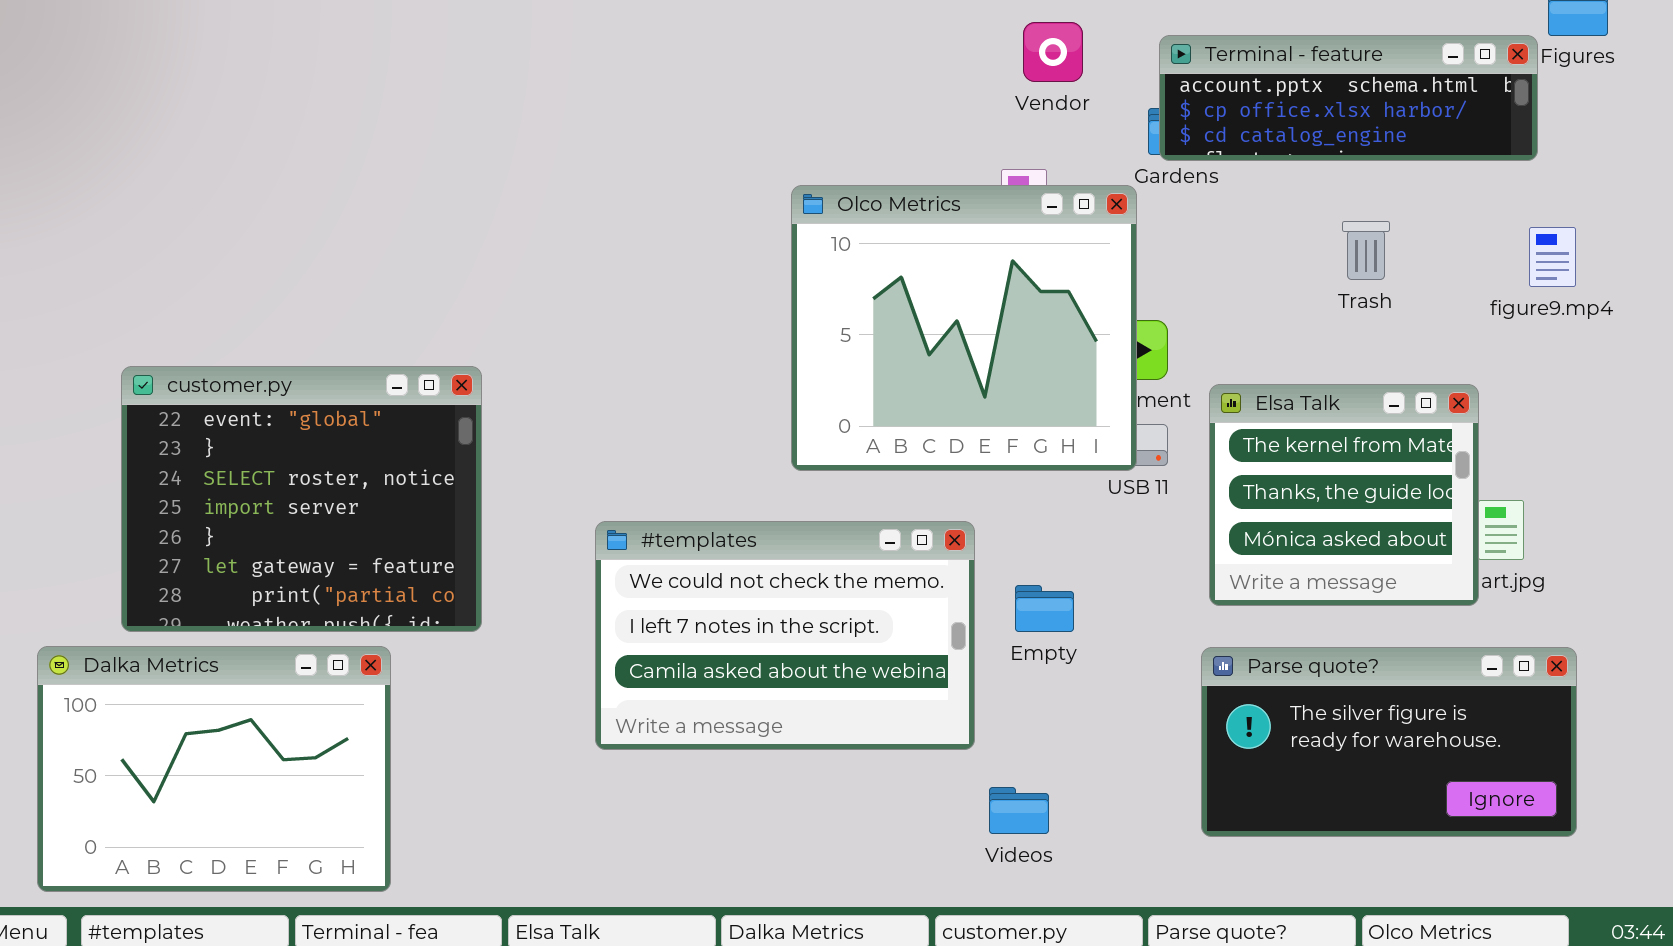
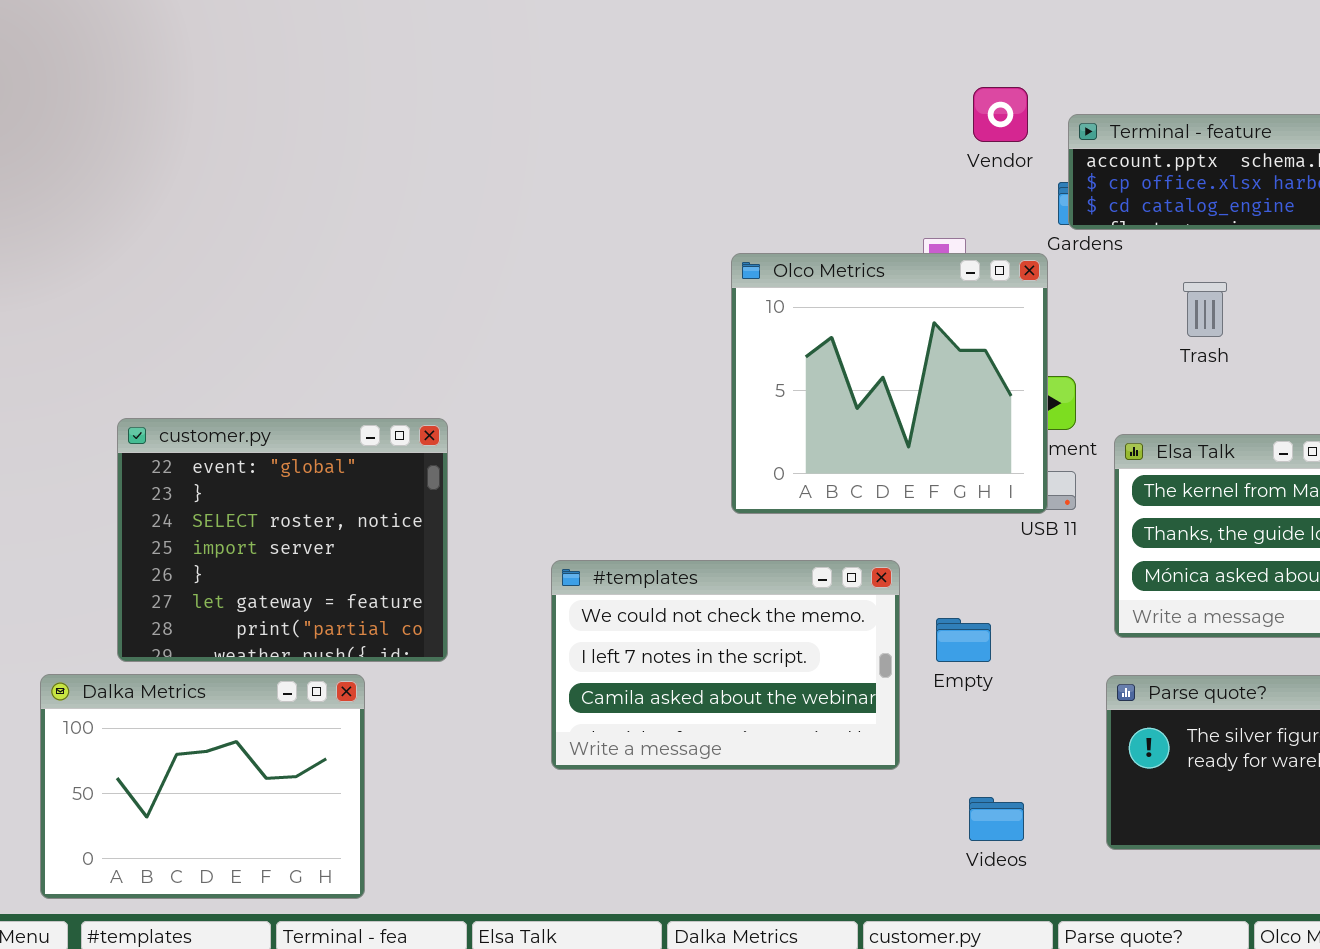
Vendor: [1023,22,1083,82] -> [973,87,1028,142], moved
Trash: [1342,221,1390,280] -> [1183,282,1227,337], moved
Videos: [989,787,1049,834] -> [969,797,1024,841], moved

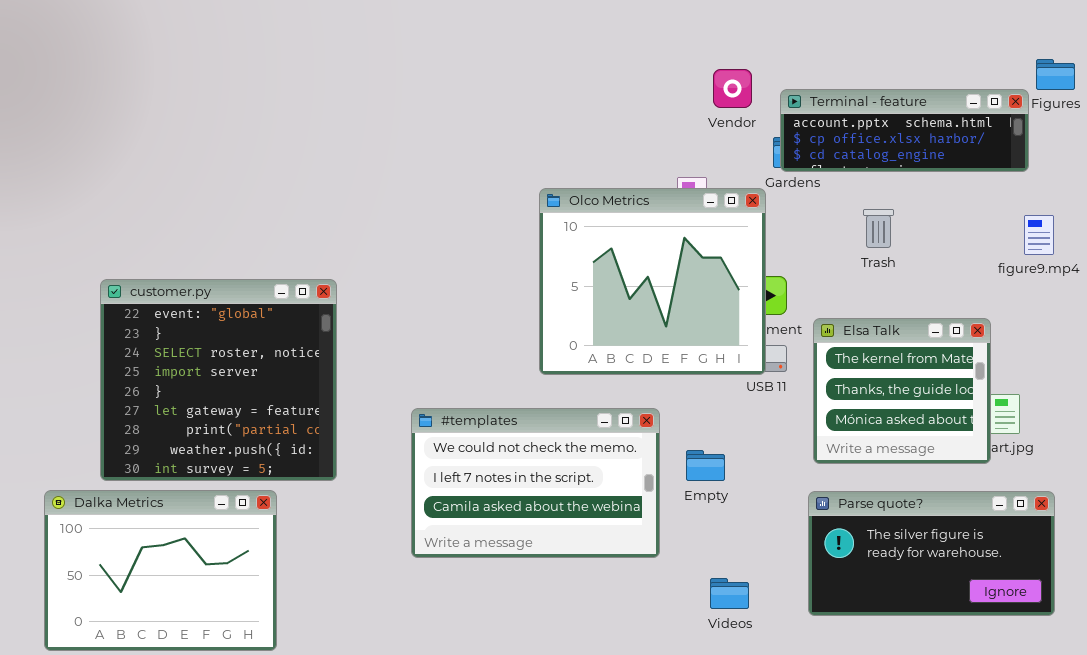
customer.py: [117,418,448,662] -> [100,279,337,481], resized

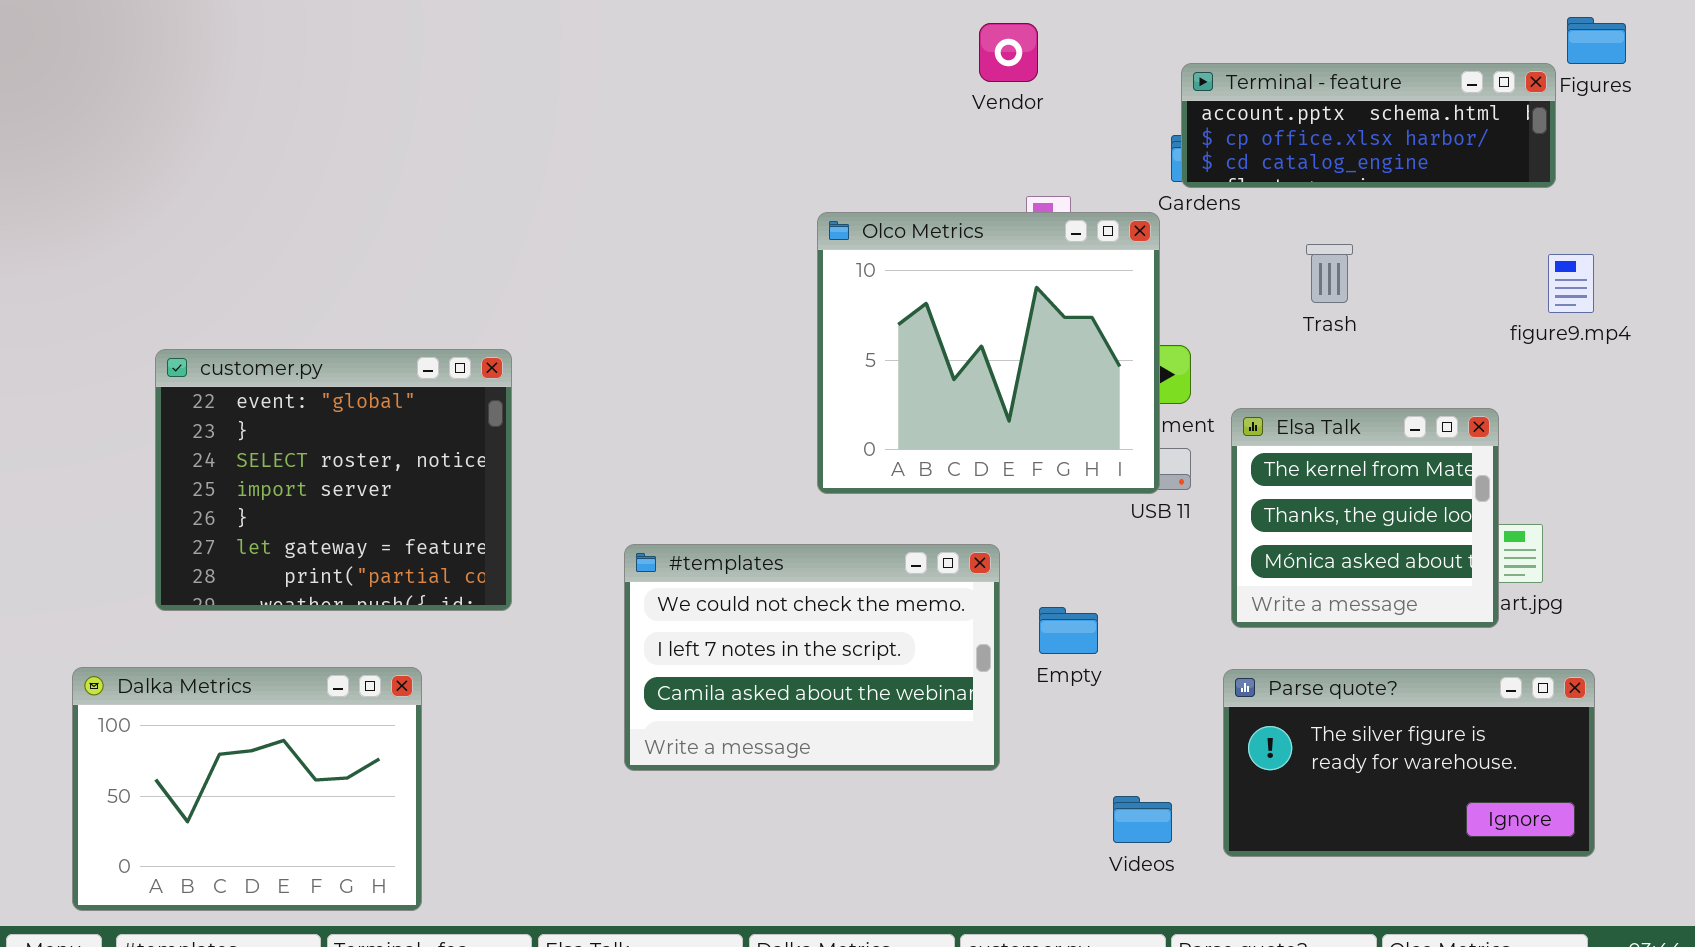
Vendor: [713,69,752,108] -> [979,23,1038,82], moved
customer.py: [100,279,337,481] -> [155,349,512,611], resized
Videos: [710,578,749,609] -> [1113,796,1172,843], moved

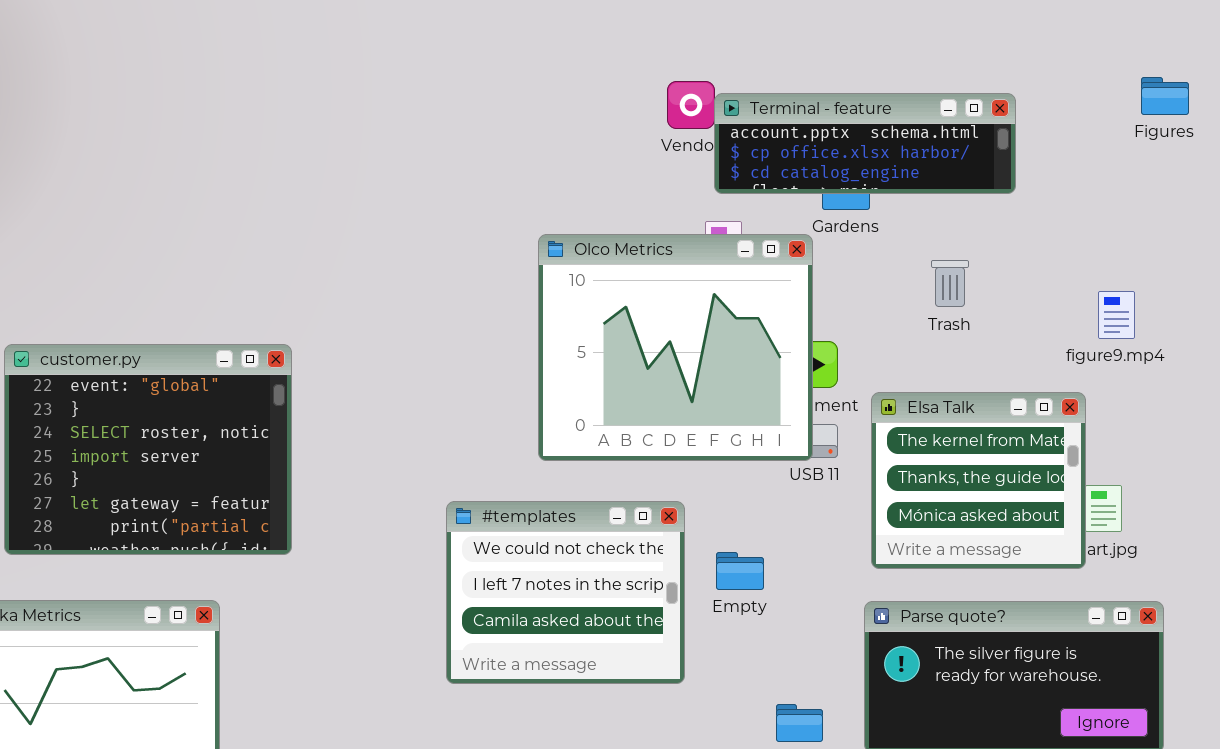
Terminal - feature: [1181,63,1556,188] -> [714,93,1016,194], moved
figure9.mp4: [1548,254,1594,313] -> [1098,291,1135,339], moved
#templates: [624,544,1000,771] -> [446,501,685,684], resized

